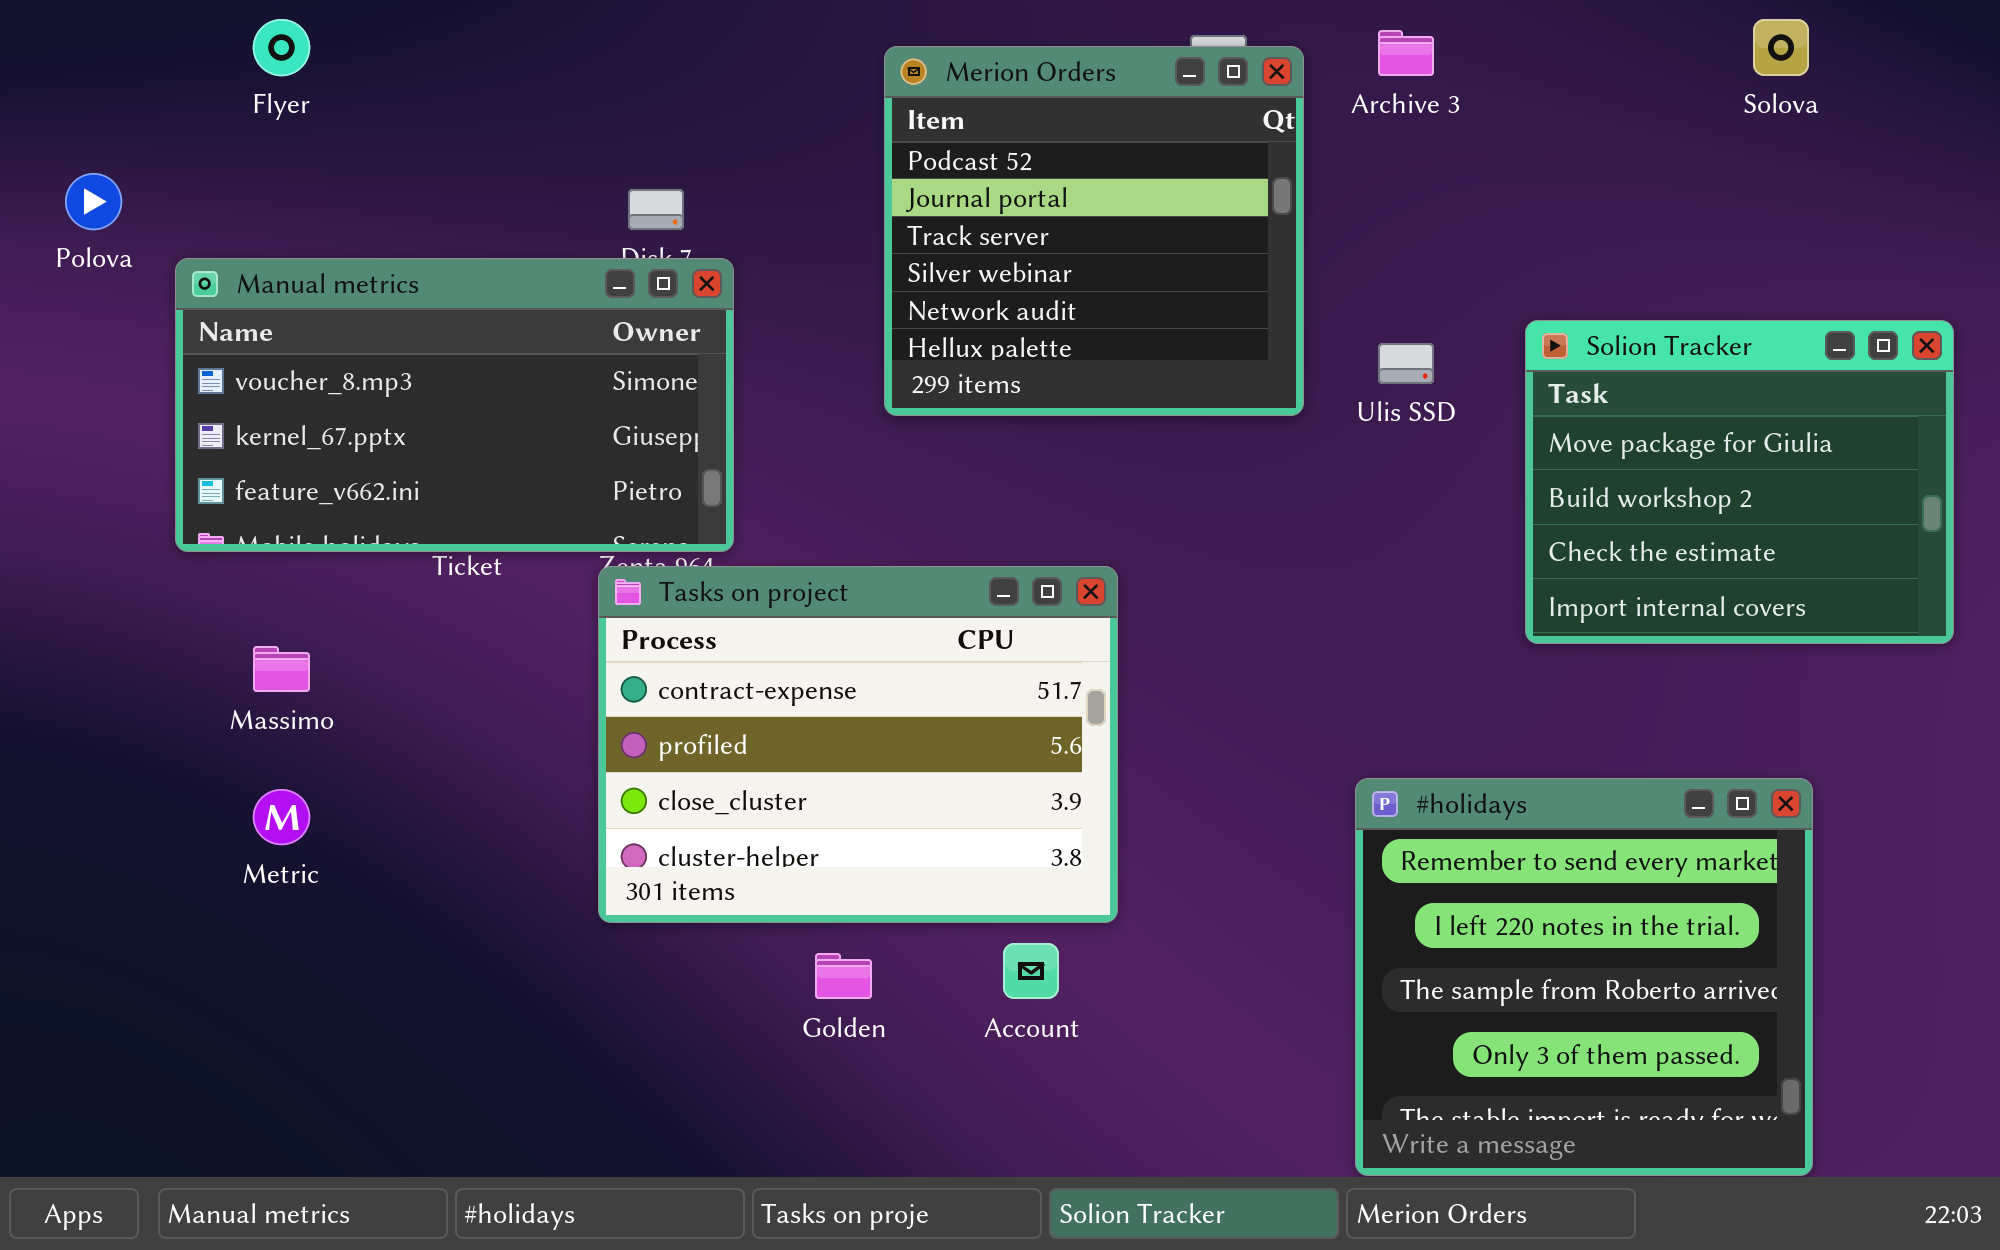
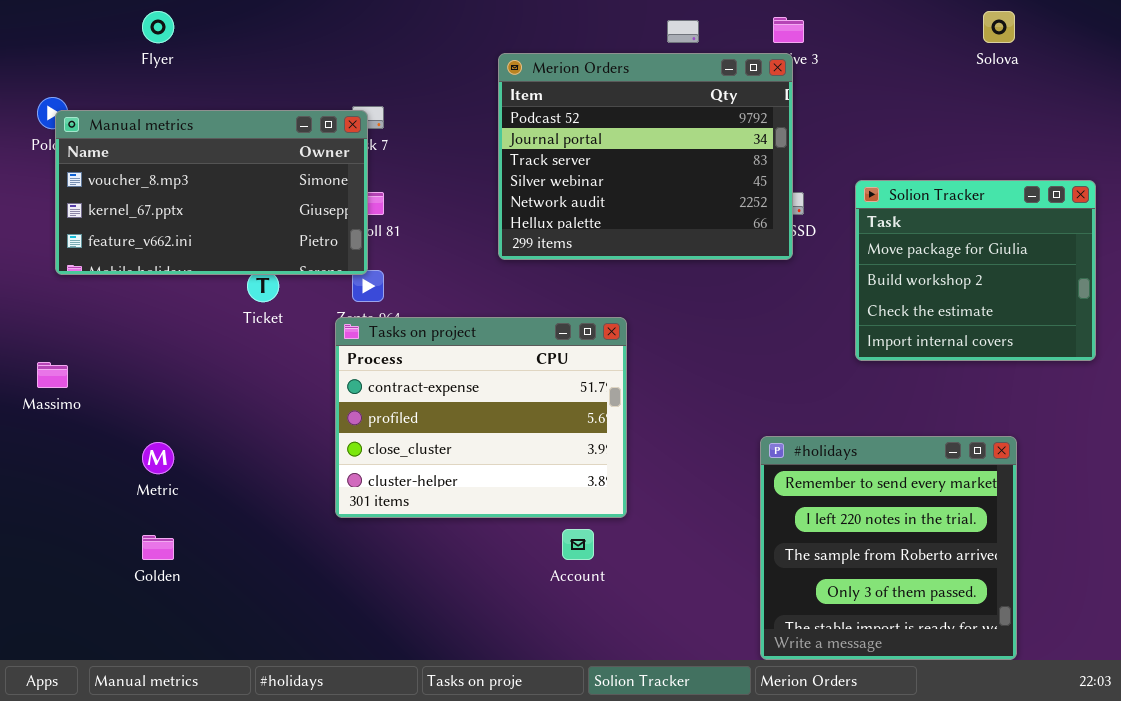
Merion Orders: [884,46,1304,416] -> [498,53,793,260], moved, resized
Manual metrics: [175,258,734,552] -> [55,110,368,275], moved
Massimo: [253,646,310,692] -> [37,362,68,388], moved
Golden: [815,953,872,999] -> [142,535,174,560], moved

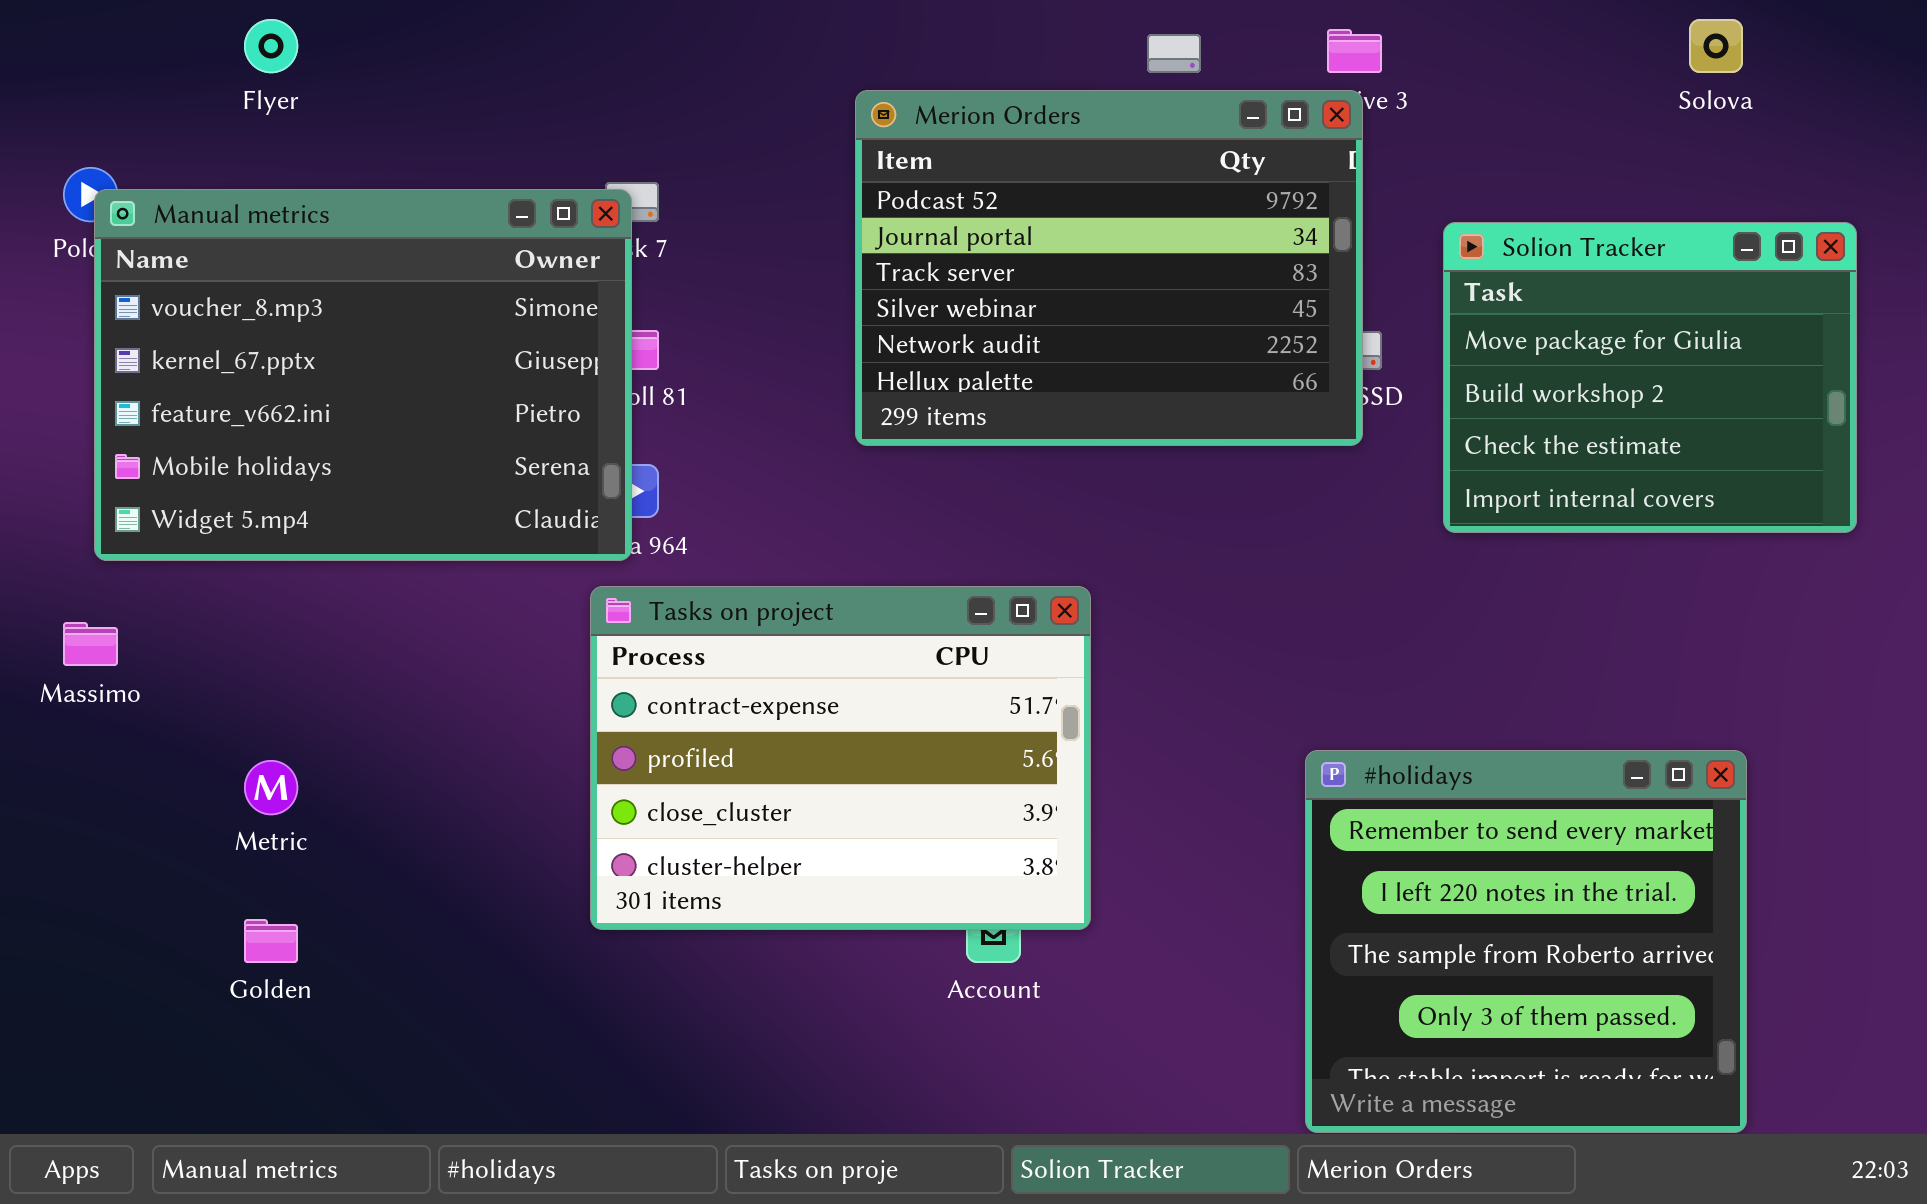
Manual metrics: [55,110,368,275] -> [94,189,632,561], resized
Solion Tracker: [855,180,1096,361] -> [1443,222,1857,533], moved
Tasks on project: [335,317,627,518] -> [590,586,1091,930], moved

